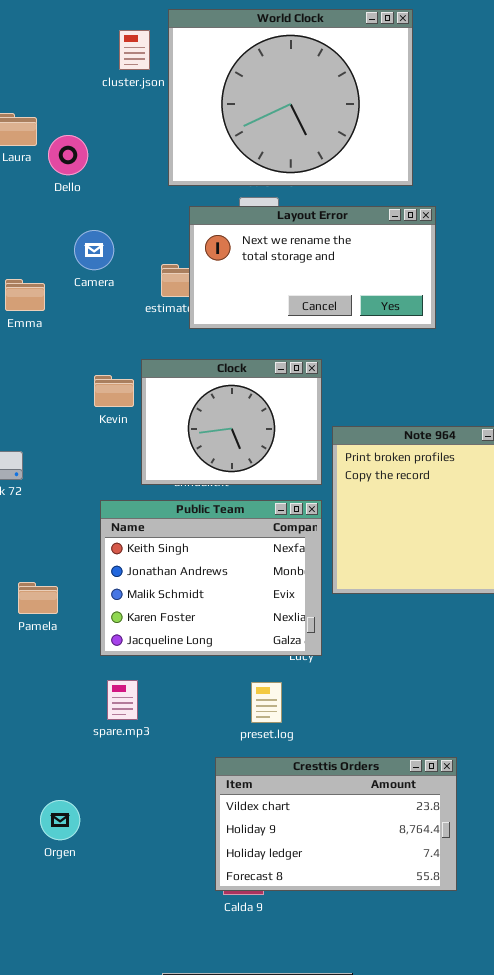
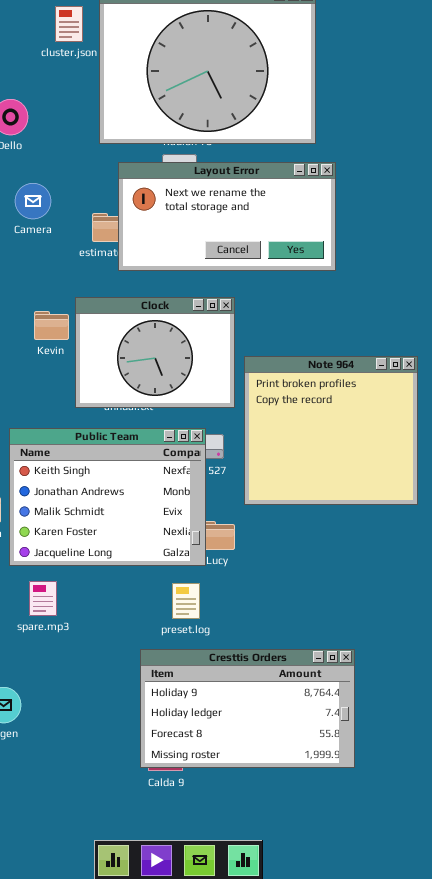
Public Team: [100,500,322,656] -> [9,428,206,566], moved
spare.mp3: [107,680,138,720] -> [29,581,57,616], moved
Cresttis Orders: [215,757,457,891] -> [140,649,355,768], scrolled down 1 row

